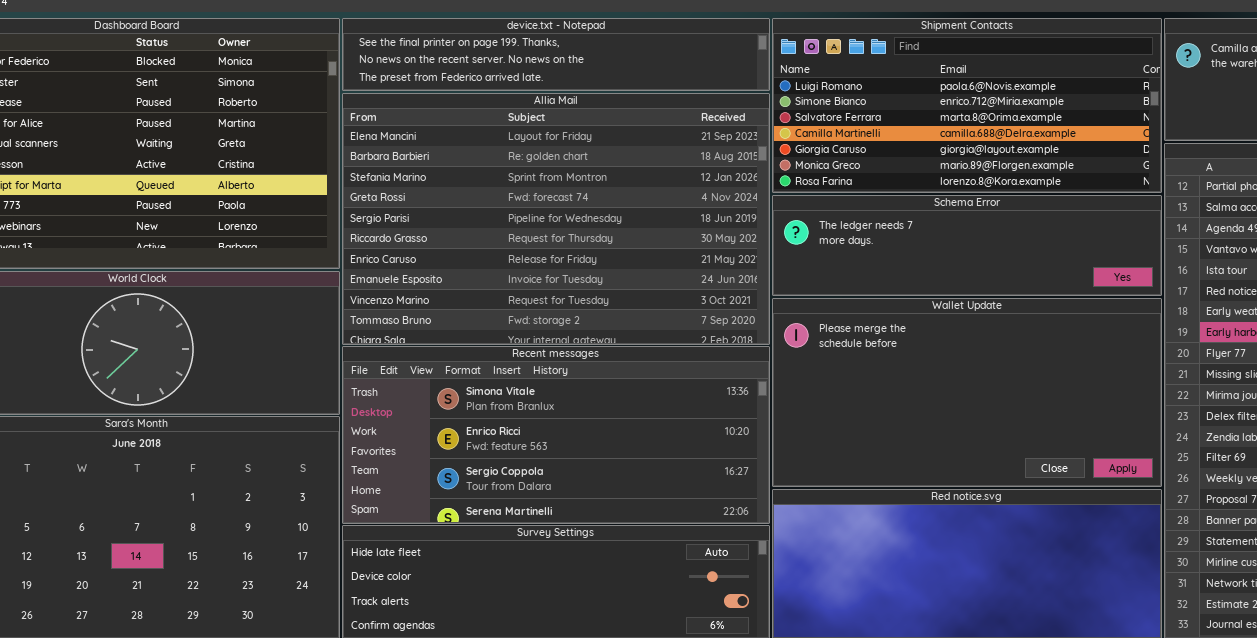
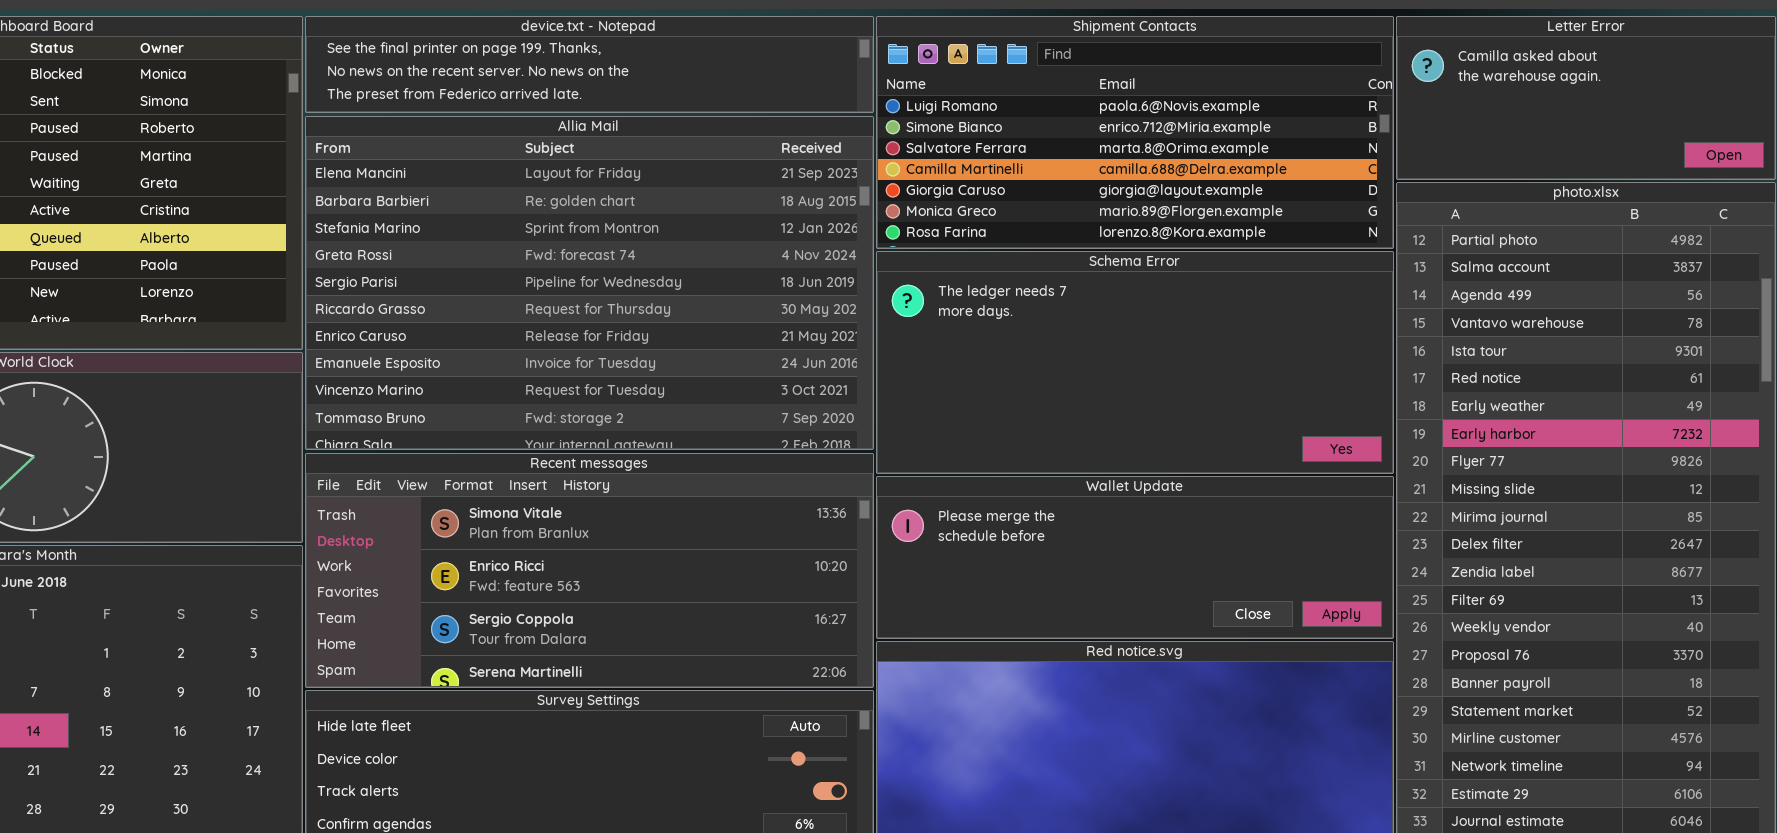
Schema Error: [772,195,1162,296] -> [876,251,1394,474], resized
Wallet Update: [772,298,1162,487] -> [876,476,1394,639], resized

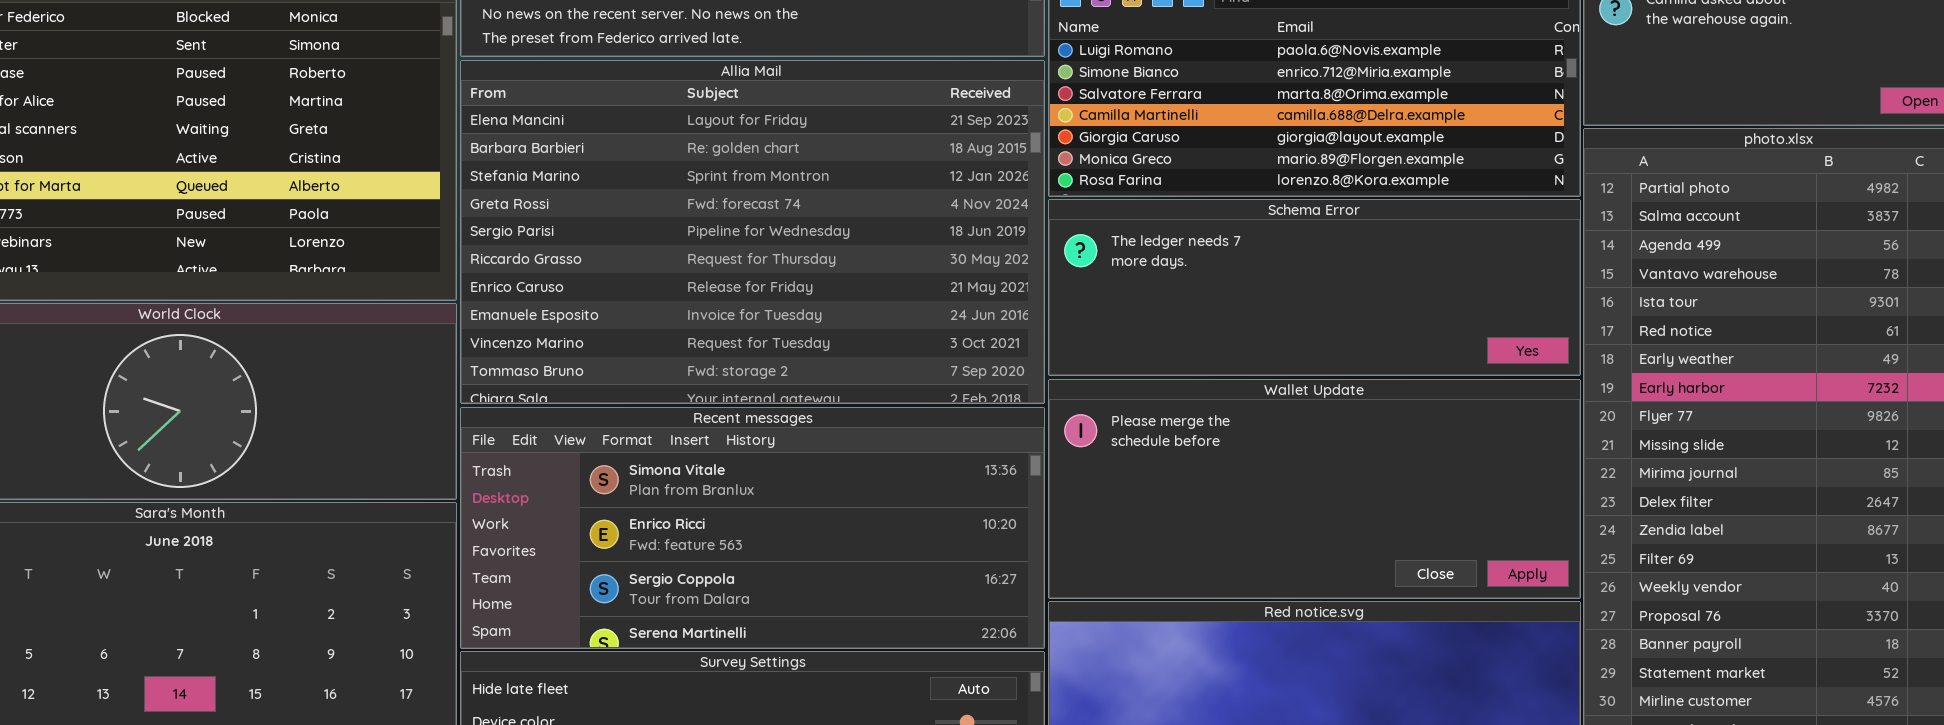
Schema Error: [876,251,1394,474] -> [1048,199,1581,376], resized
Wallet Update: [876,476,1394,639] -> [1048,379,1581,599], resized

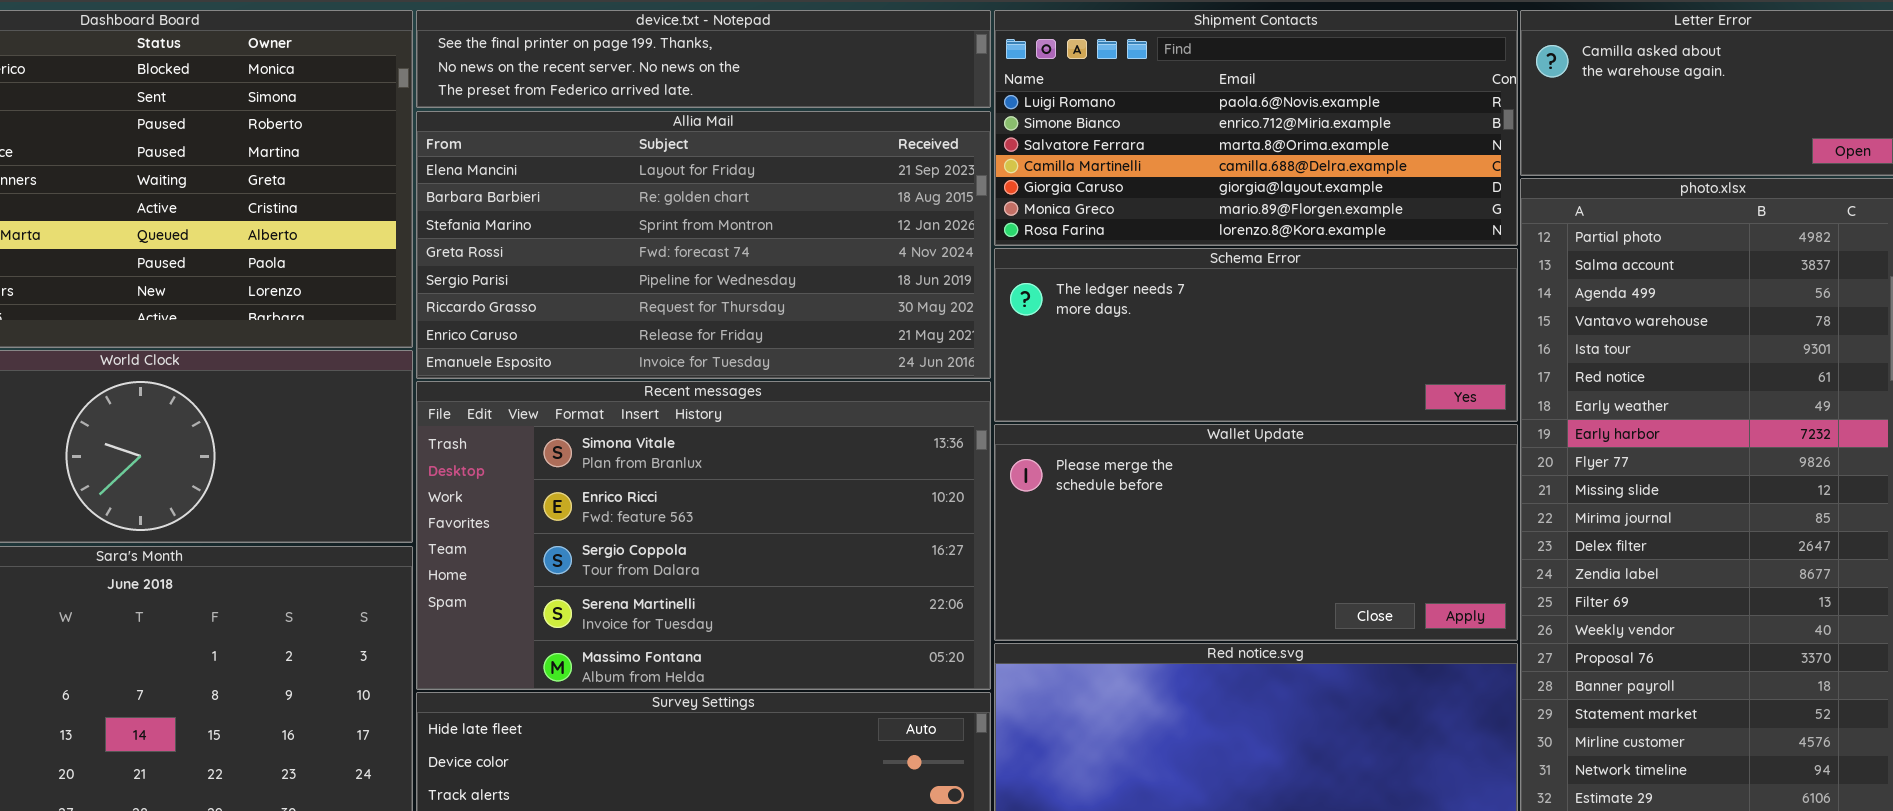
Allia Mail: [460,60,1045,404] -> [416,111,991,379], resized
Recent messages: [460,407,1045,649] -> [416,381,991,690], resized

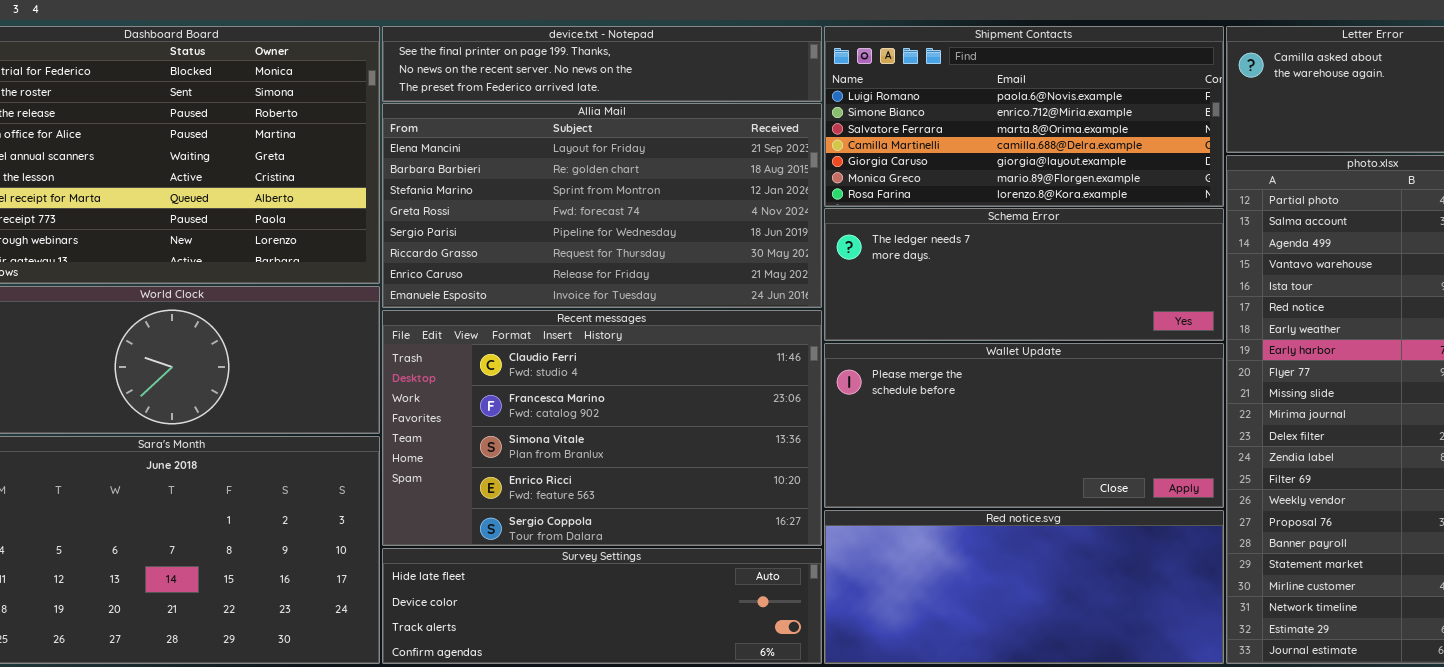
Recent messages: [416,381,991,690] -> [382,310,822,546], scrolled up 2 rows

